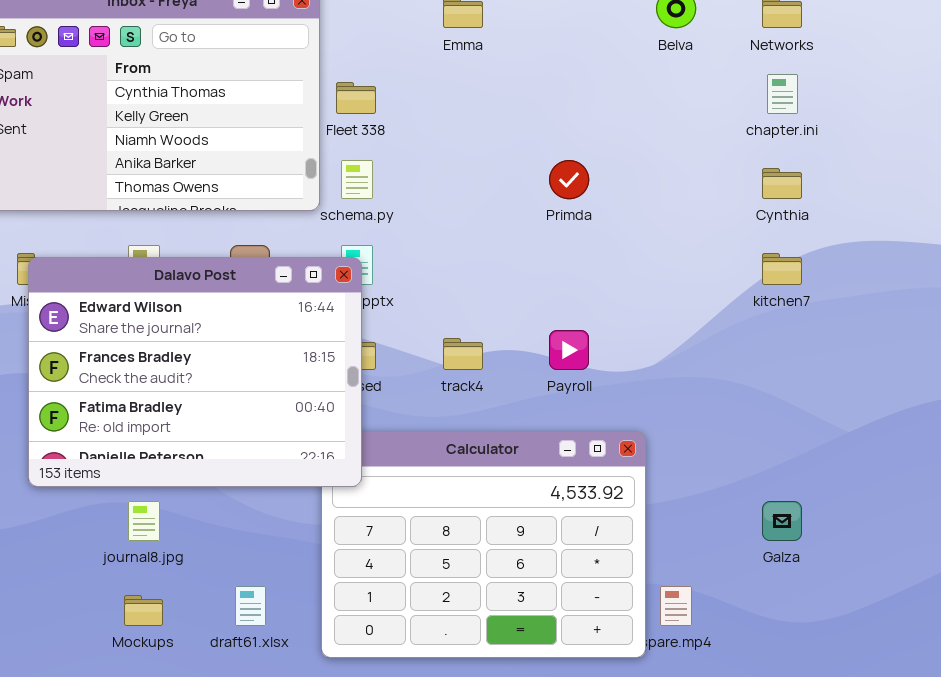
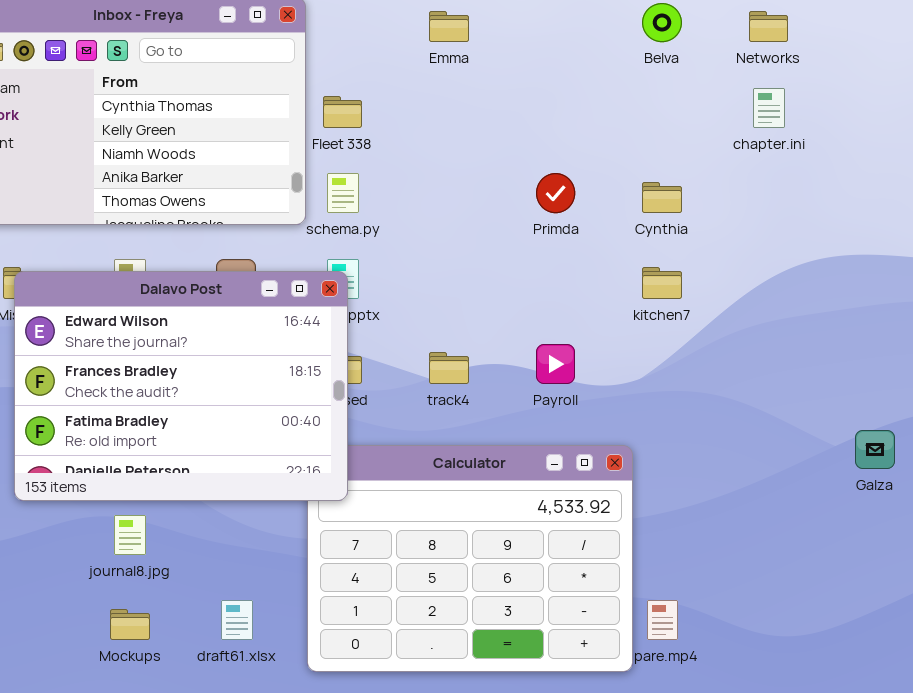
Cynthia: [762,168,802,199] -> [642,182,682,213], moved
kitchen7: [762,253,802,285] -> [642,267,682,299], moved
Galza: [762,501,802,541] -> [855,430,895,469], moved

